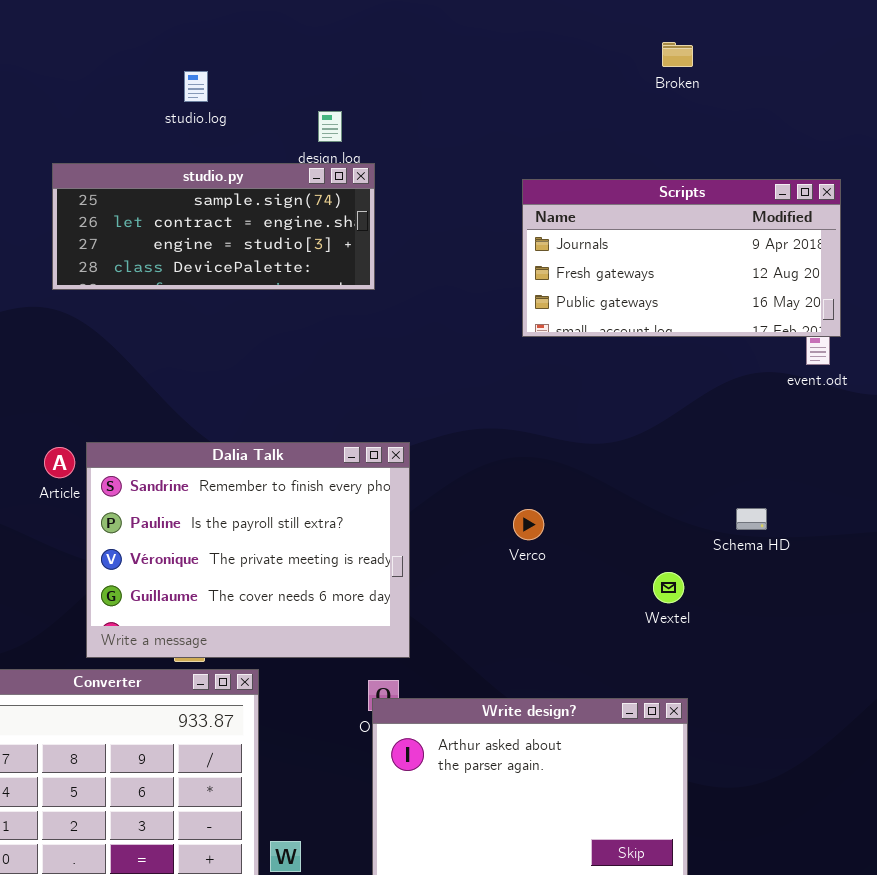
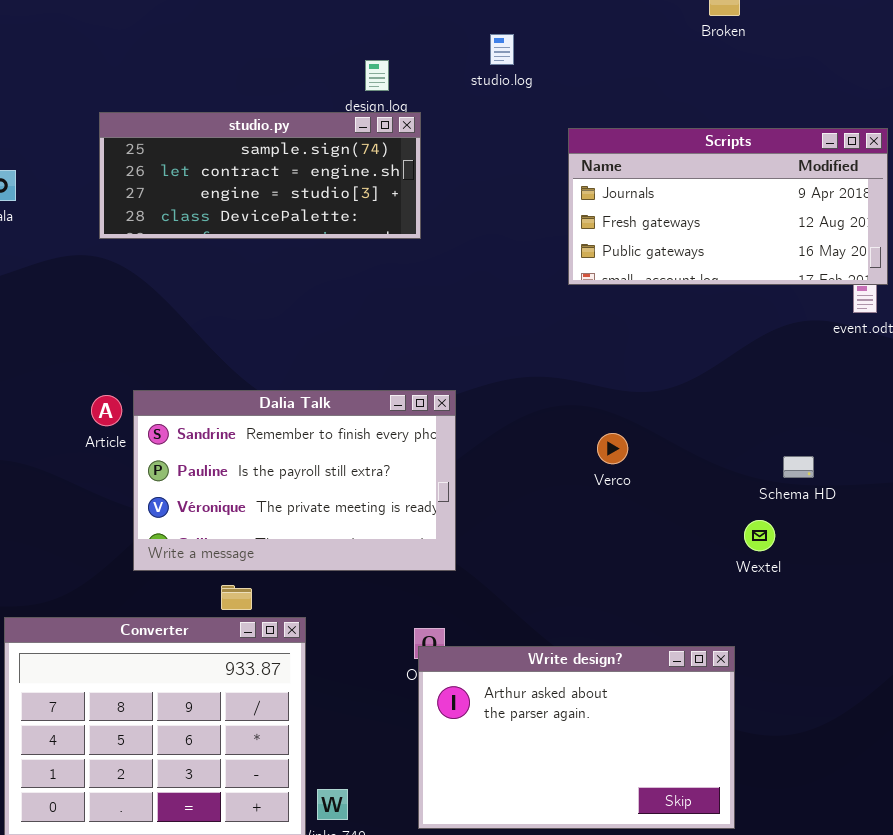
studio.log: [184,71,208,102] -> [490,34,514,65], moved
Dalia Talk: [86,442,410,658] -> [133,390,456,571], resized
Verco: [513,509,544,540] -> [597,433,628,464], moved
Wextel: [653,572,684,603] -> [744,520,775,551], moved

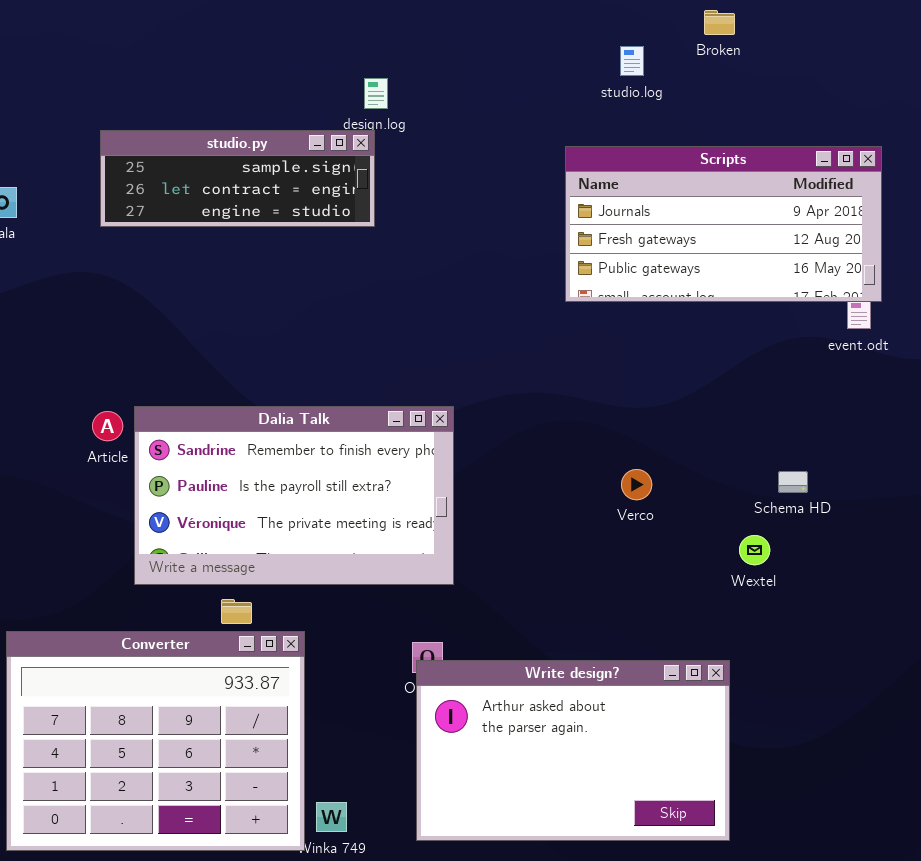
studio.log: [490,34,514,65] -> [620,46,644,76], moved
studio.py: [99,112,421,239] -> [100,130,375,227], resized
Verco: [597,433,628,464] -> [621,469,652,500], moved

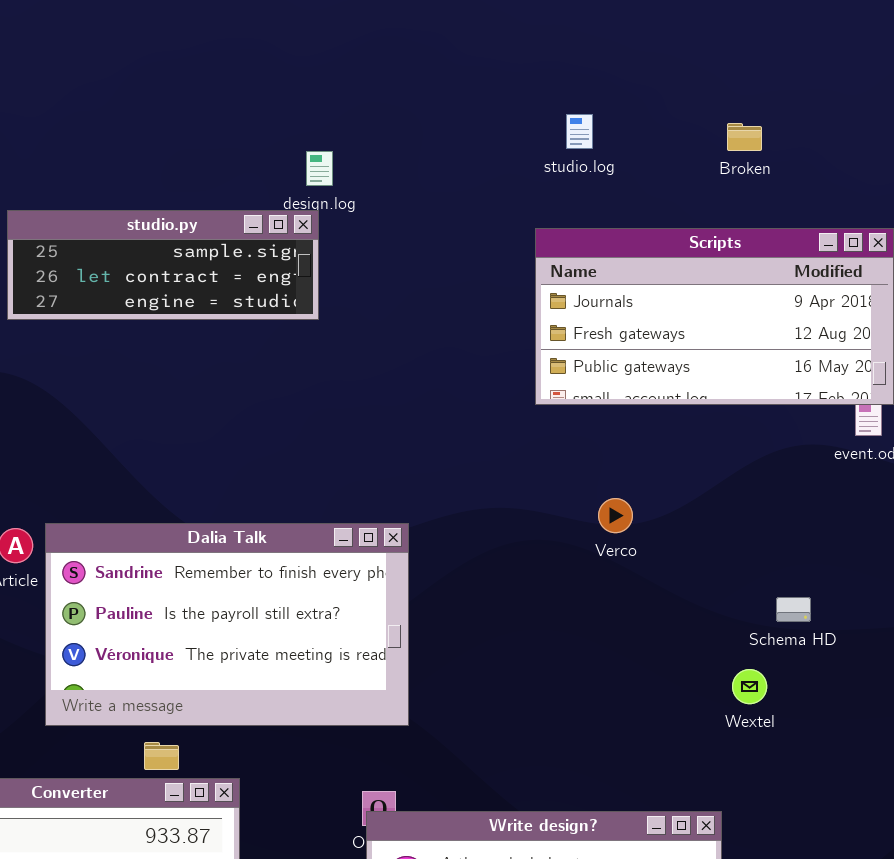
Broken: [704,10,735,35] -> [727,123,762,151], moved
studio.log: [620,46,644,76] -> [566,114,593,149], moved
Verco: [621,469,652,500] -> [598,498,633,533], moved

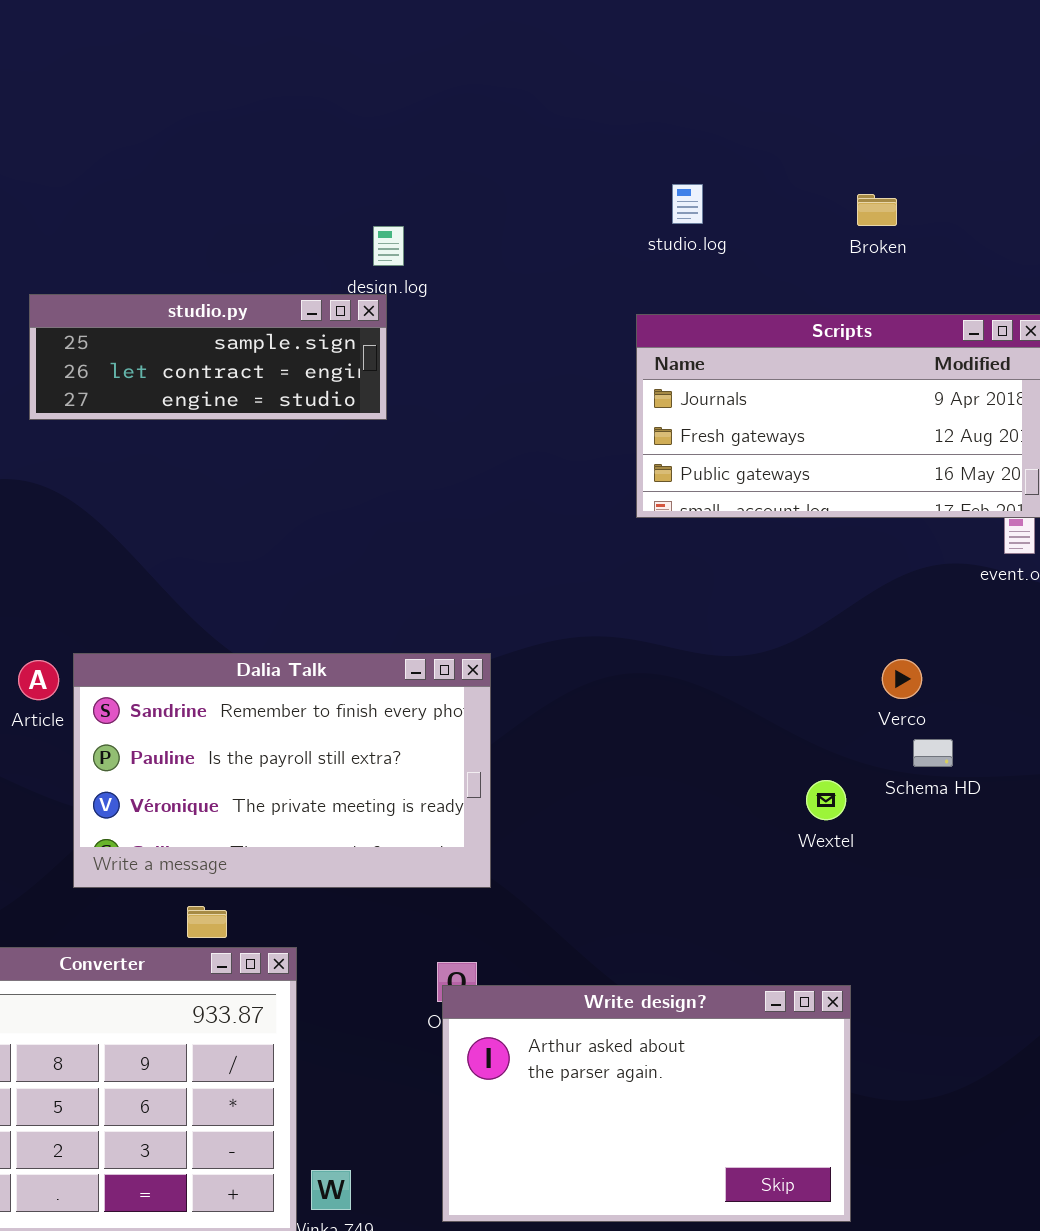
Verco: [598,498,633,533] -> [882,659,922,699], moved
Wextel: [732,669,767,704] -> [806,780,846,820], moved

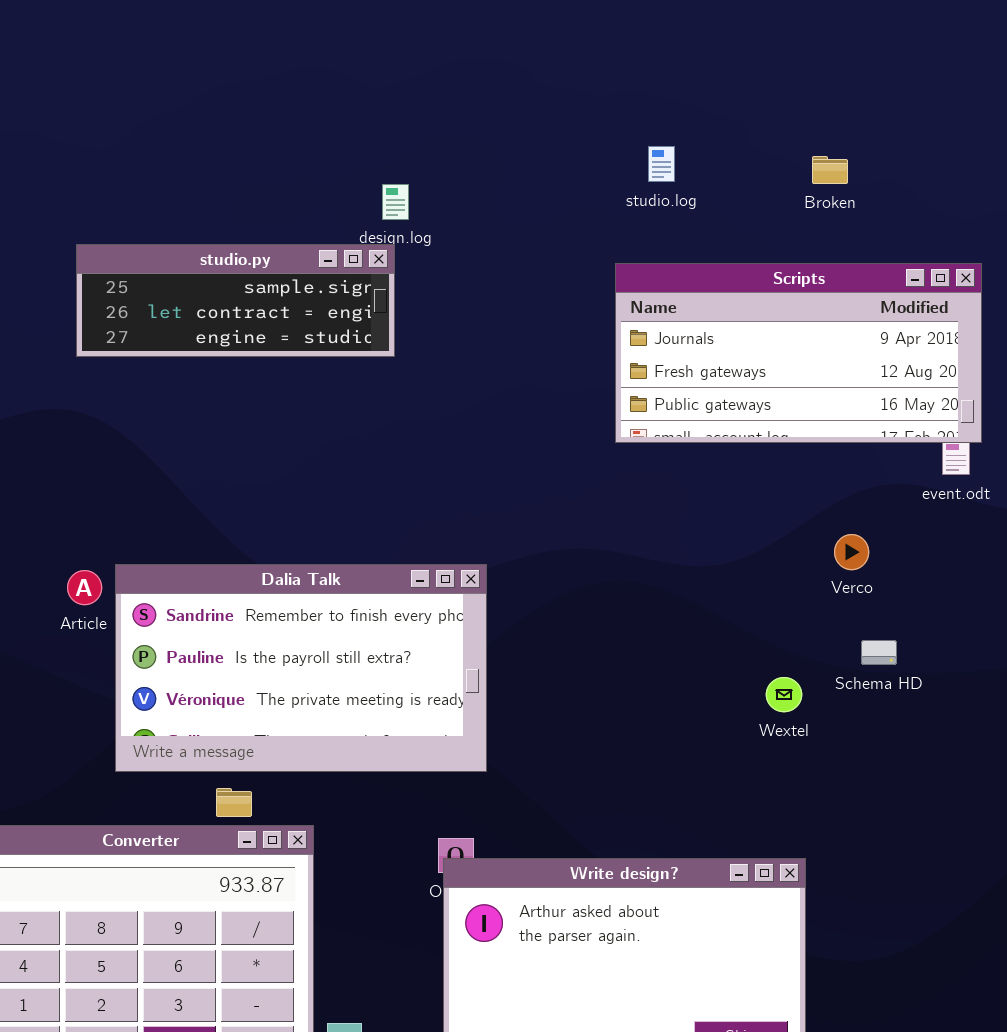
Verco: [882,659,922,699] -> [834,534,869,570], moved

